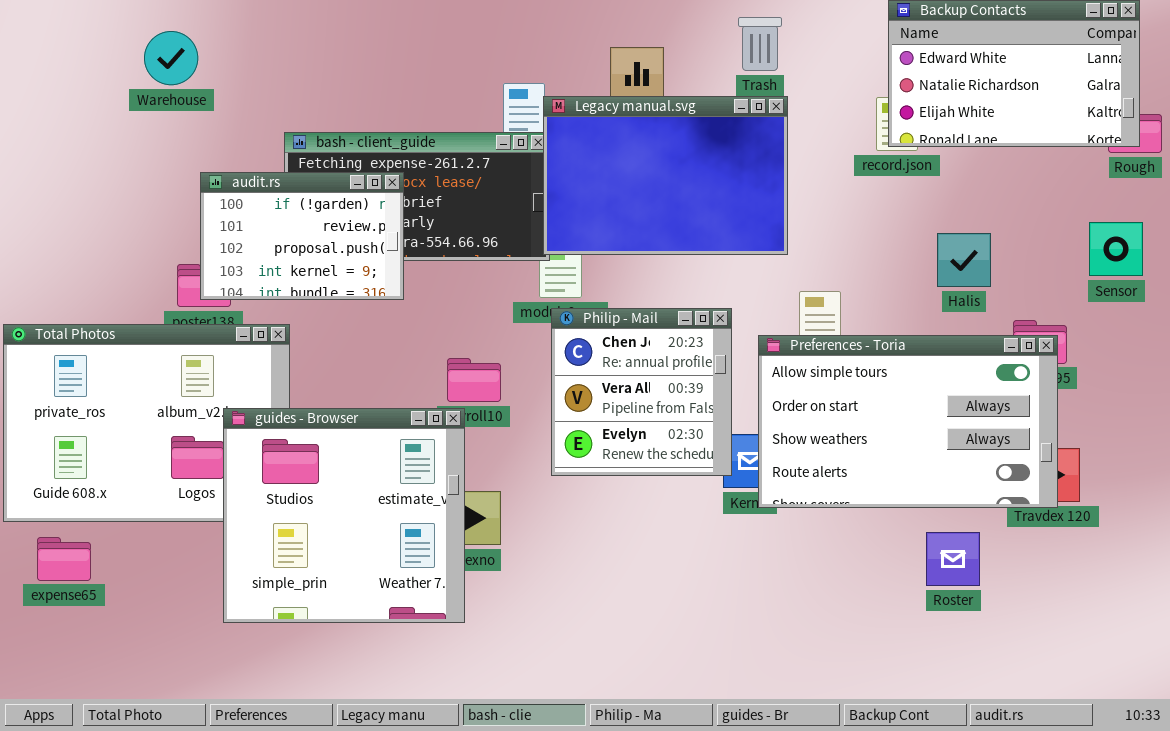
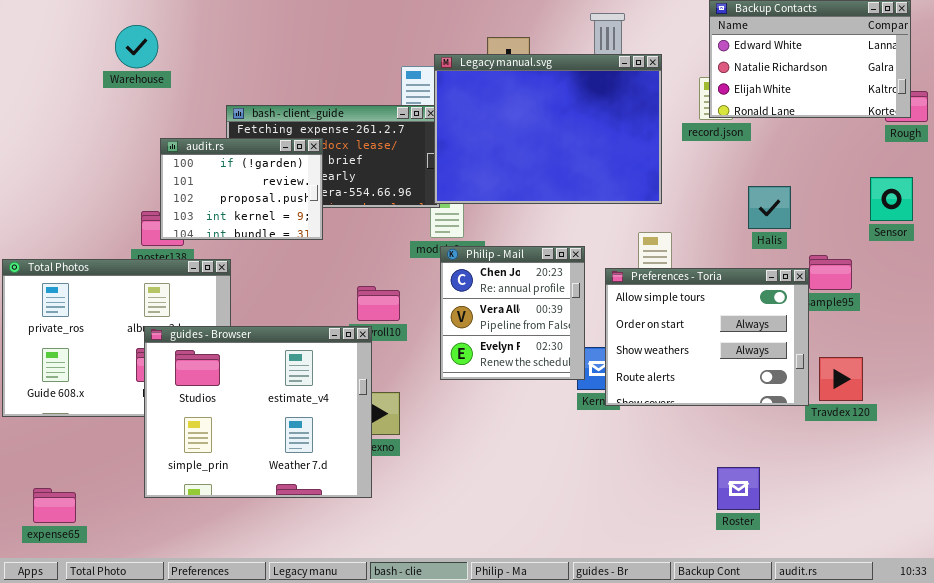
Legacy manual.svg: [543,96,788,255] -> [434,54,662,204], resized
Preferences - Toria: [758,335,1058,508] -> [605,268,809,406], resized
guides - Browser: [223,408,465,623] -> [144,326,372,498], resized
Roster: [926,532,980,586] -> [717,467,760,510], moved
expense65: [37,537,91,581] -> [33,488,76,523], moved

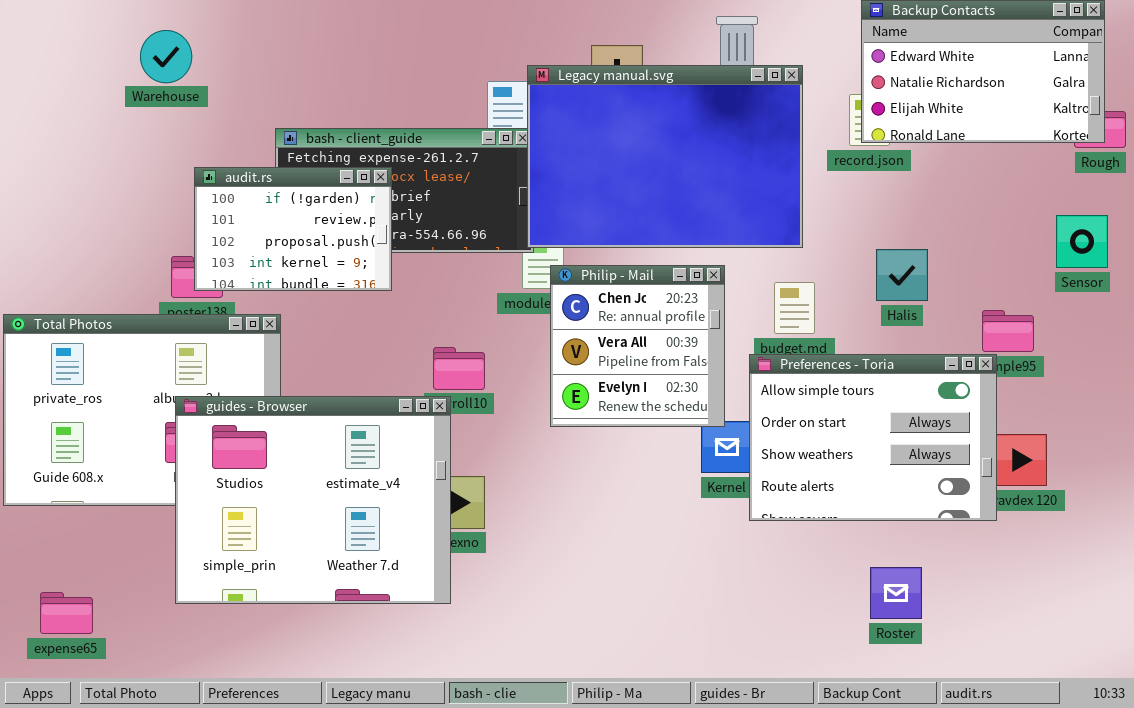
Halis: [748,186,791,229] -> [876,249,928,301], moved
Philip - Mail: [440,246,585,380] -> [550,265,725,427], moved
Preferences - Toria: [605,268,809,406] -> [749,354,997,521], moved

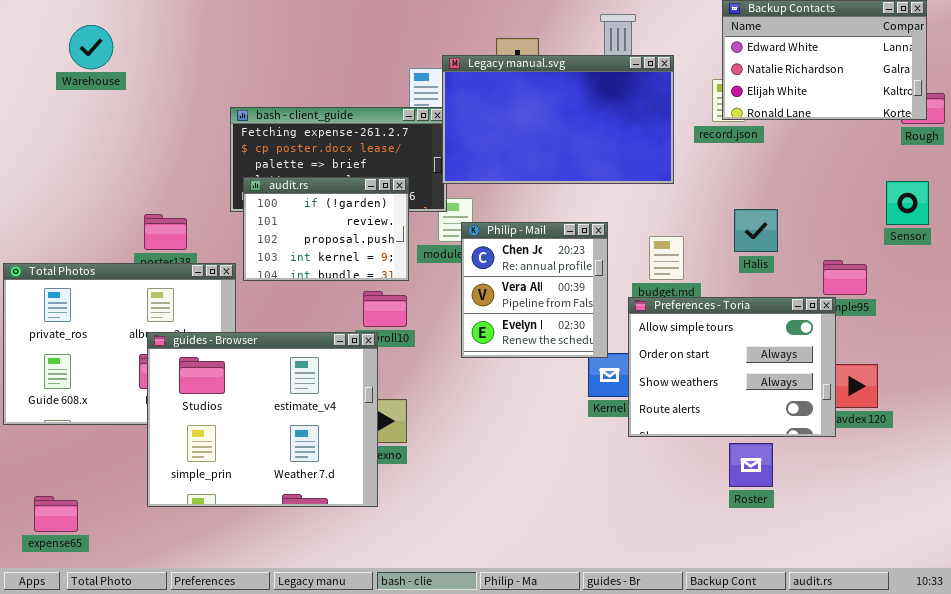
Warehouse: [140,30,192,83] -> [69,25,113,69], moved
Legacy manual.svg: [527,65,803,248] -> [442,55,674,184], resized
audit.rs: [194,167,392,291] -> [243,177,409,281], moved
Roster: [870,567,922,619] -> [729,443,773,487], moved

